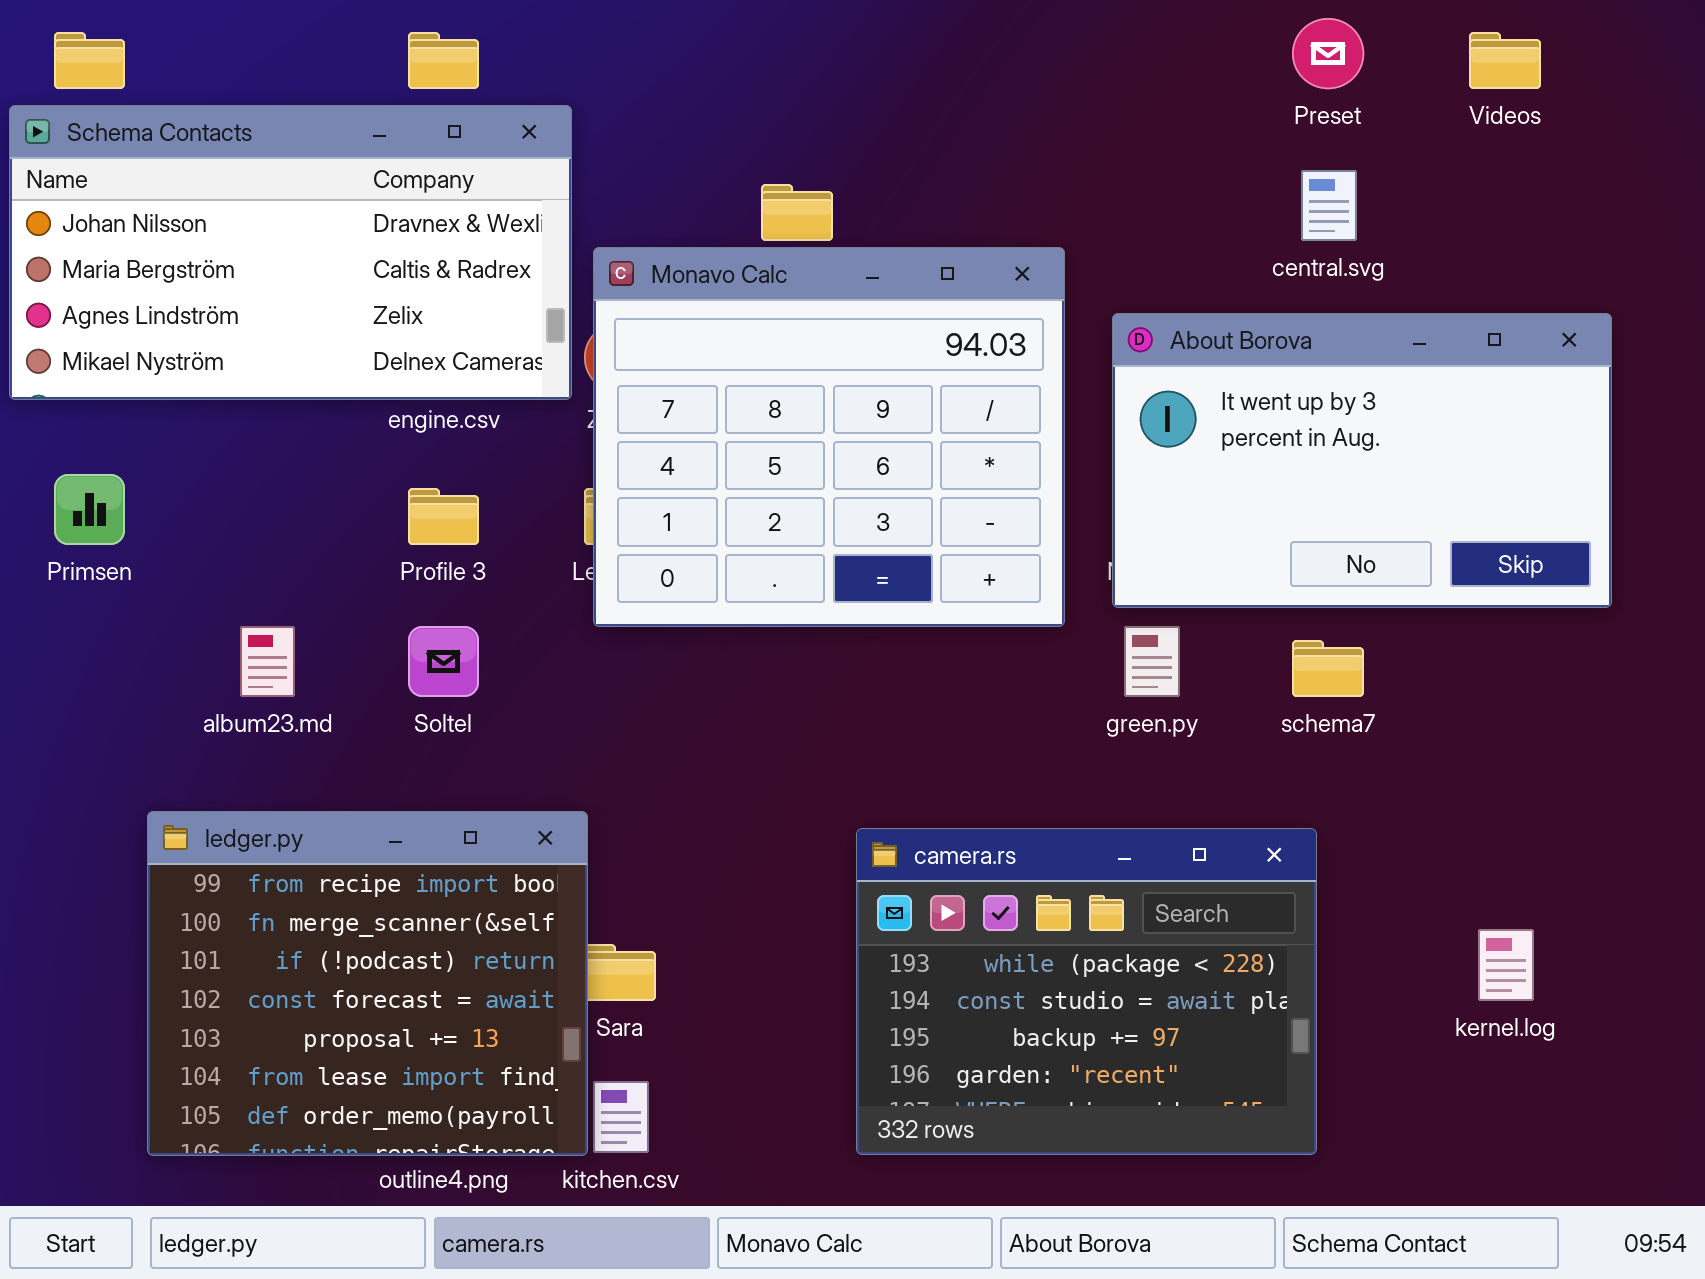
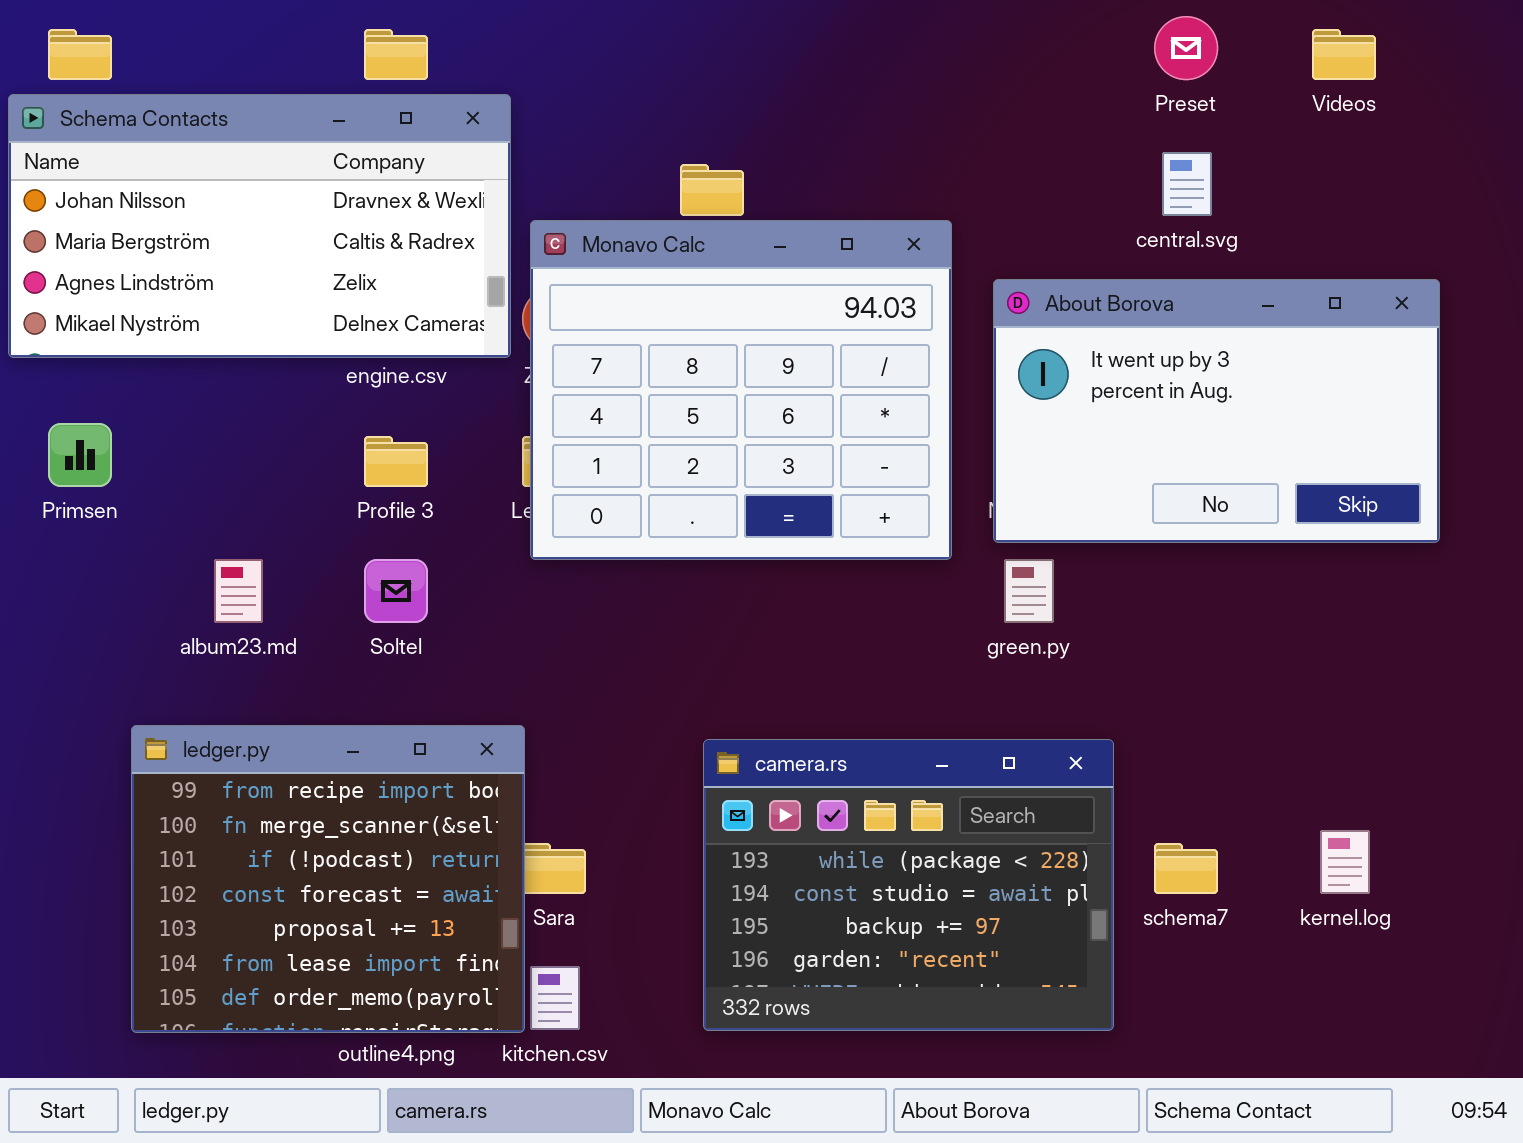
schema7: [1292,640,1364,697] -> [1154,843,1218,894], moved
camera.rs: [856,828,1317,1155] -> [703,739,1114,1031], moved

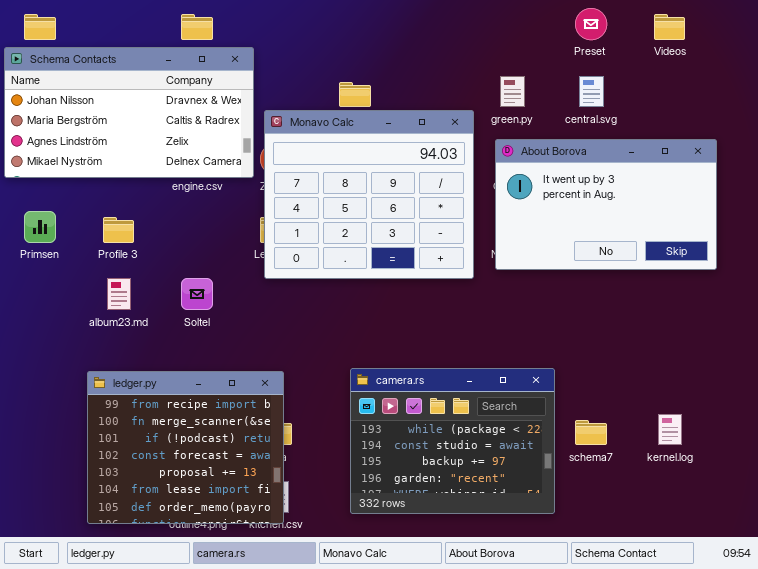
Profile 3: [364,436,428,487] -> [103,217,134,243], moved
green.py: [1004,559,1054,623] -> [500,76,525,107], moved
ledger.py: [131,725,525,1033] -> [87,371,284,524], moved

